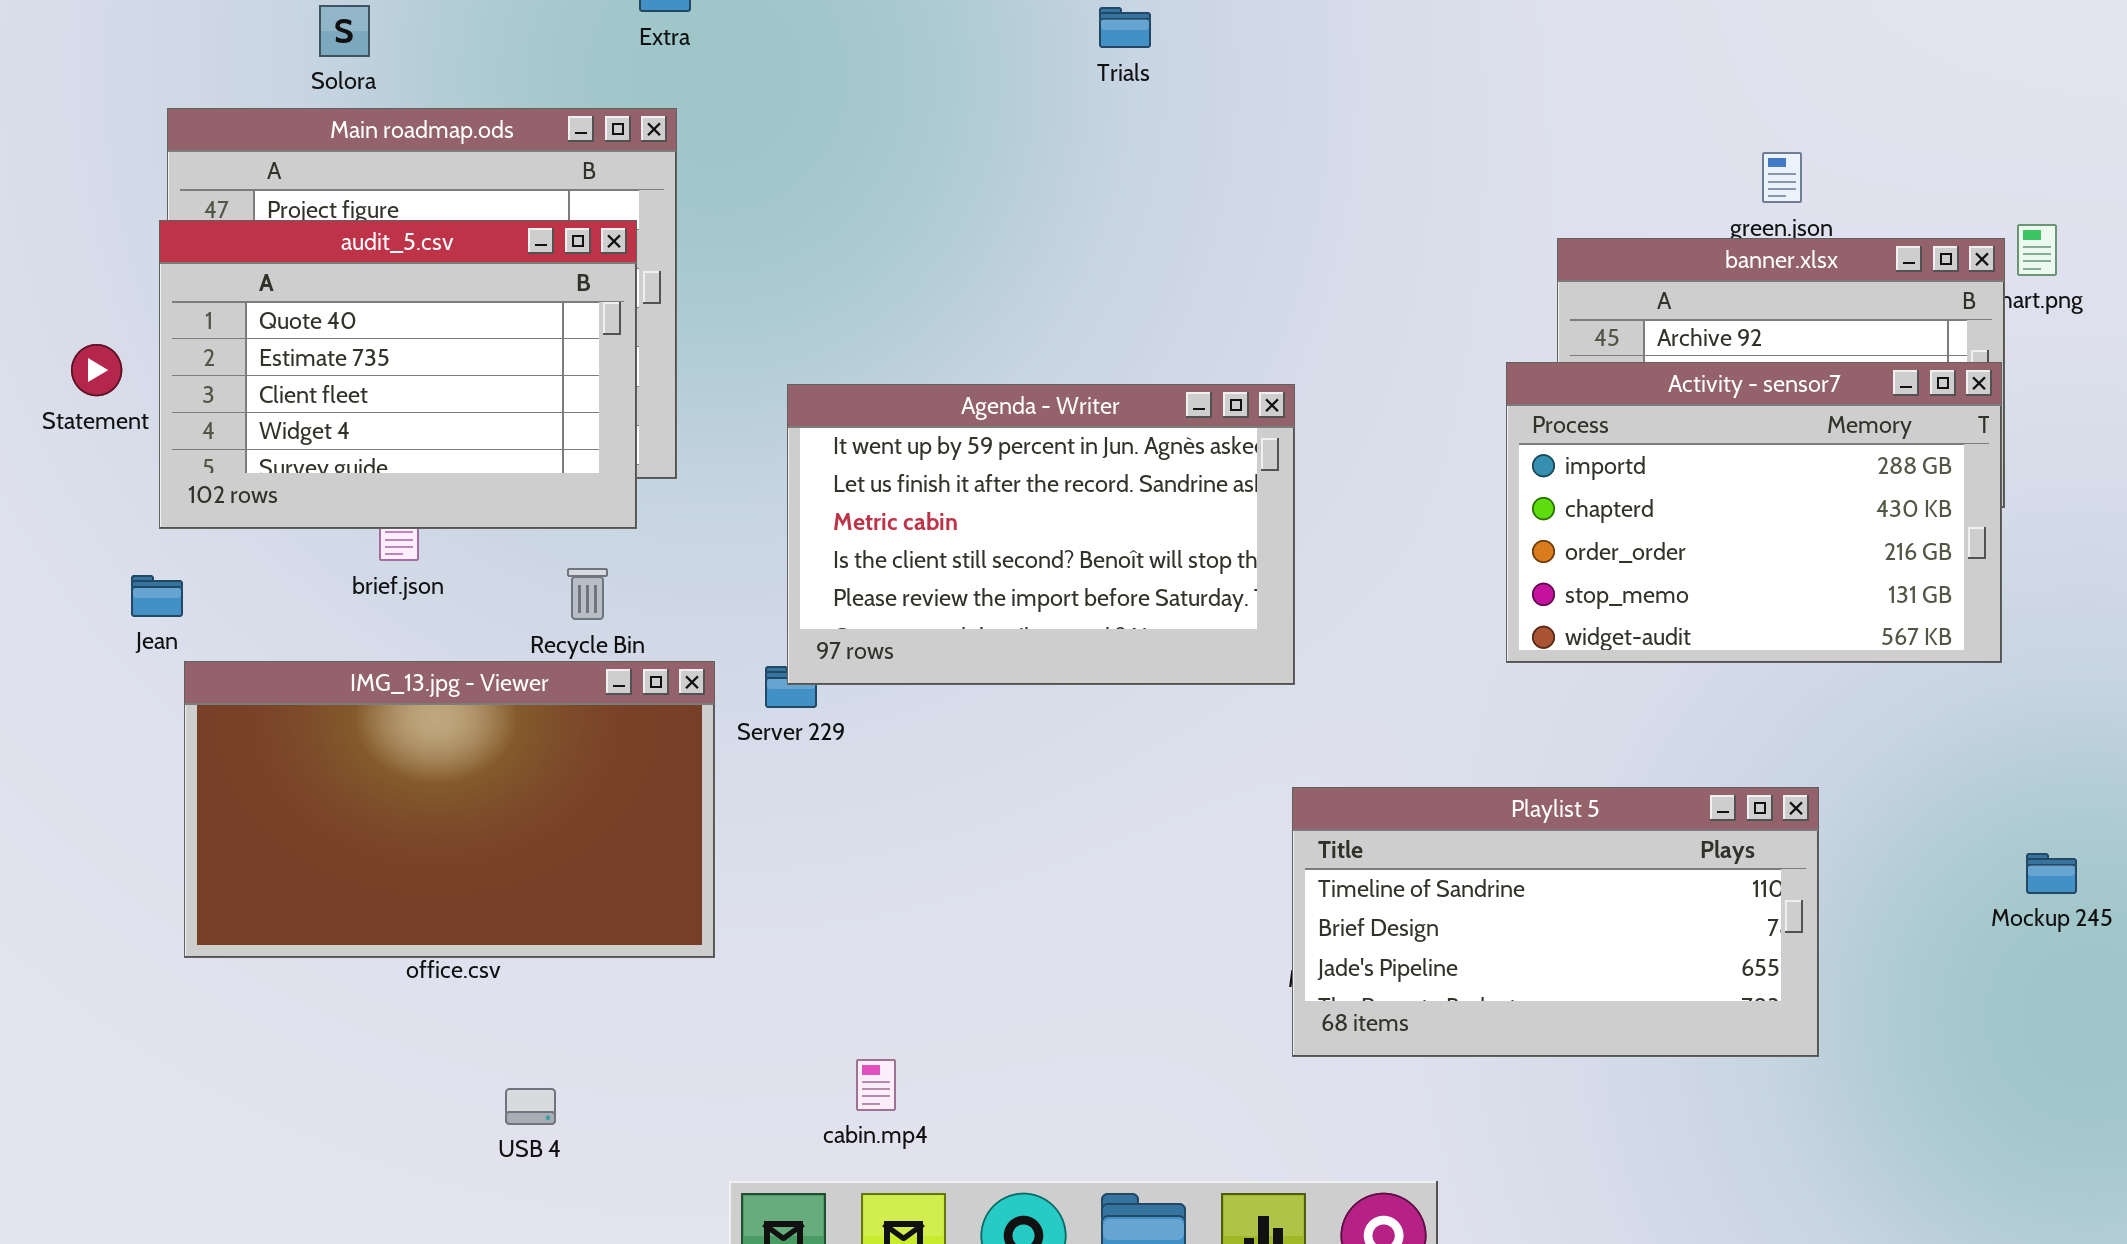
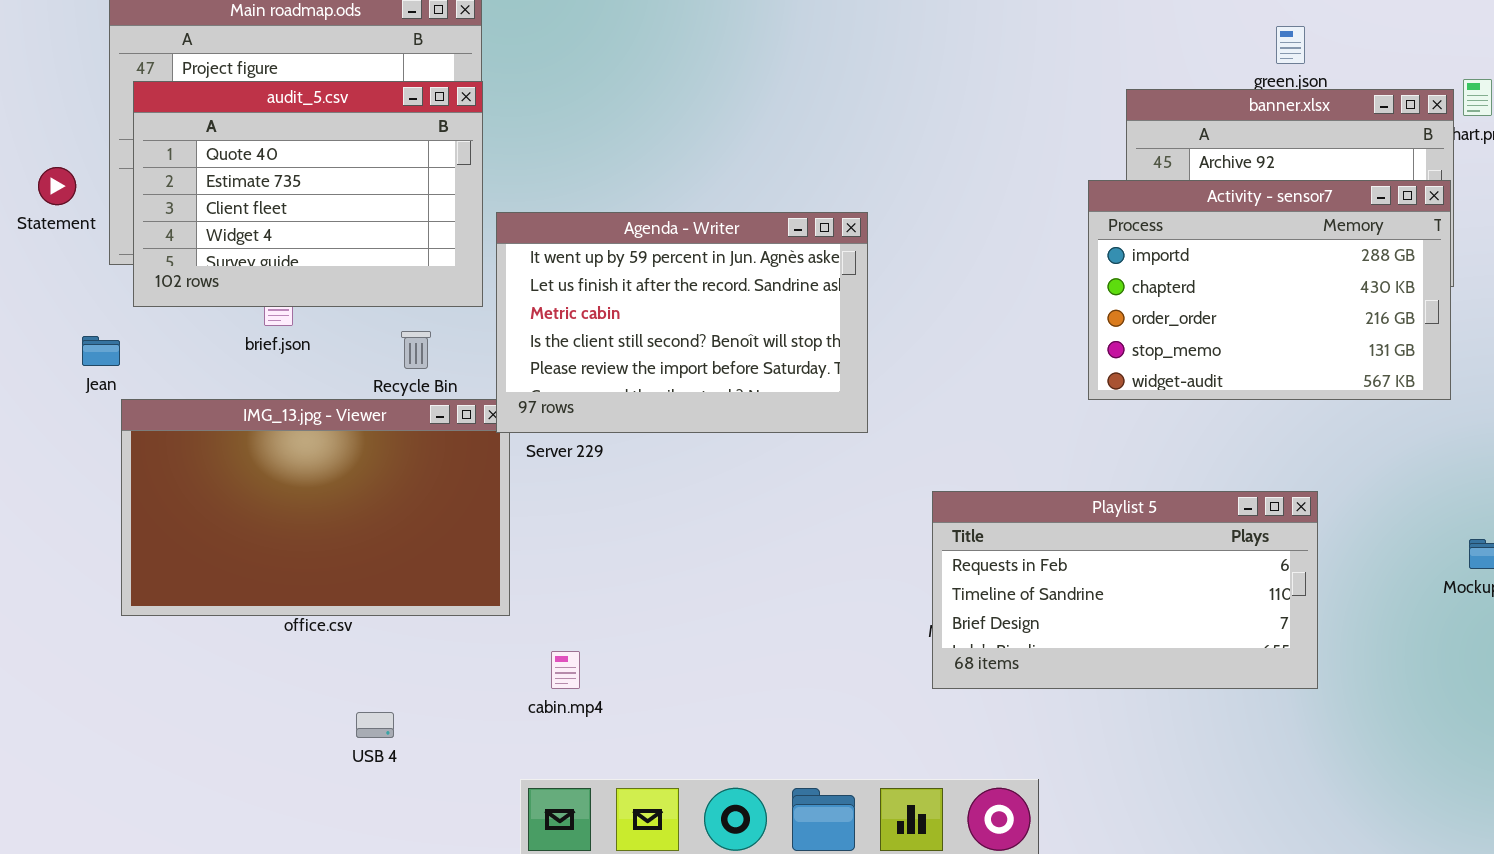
audit_5.csv: [159,220,637,529] -> [133,81,483,307], moved
Agenda - Writer: [787,384,1295,685] -> [496,212,868,433], moved
Playlist 5: [1292,787,1819,1057] -> [932,491,1318,689], scrolled up 1 row
cabin.mp4: [856,1059,896,1111] -> [551,651,580,689], moved

